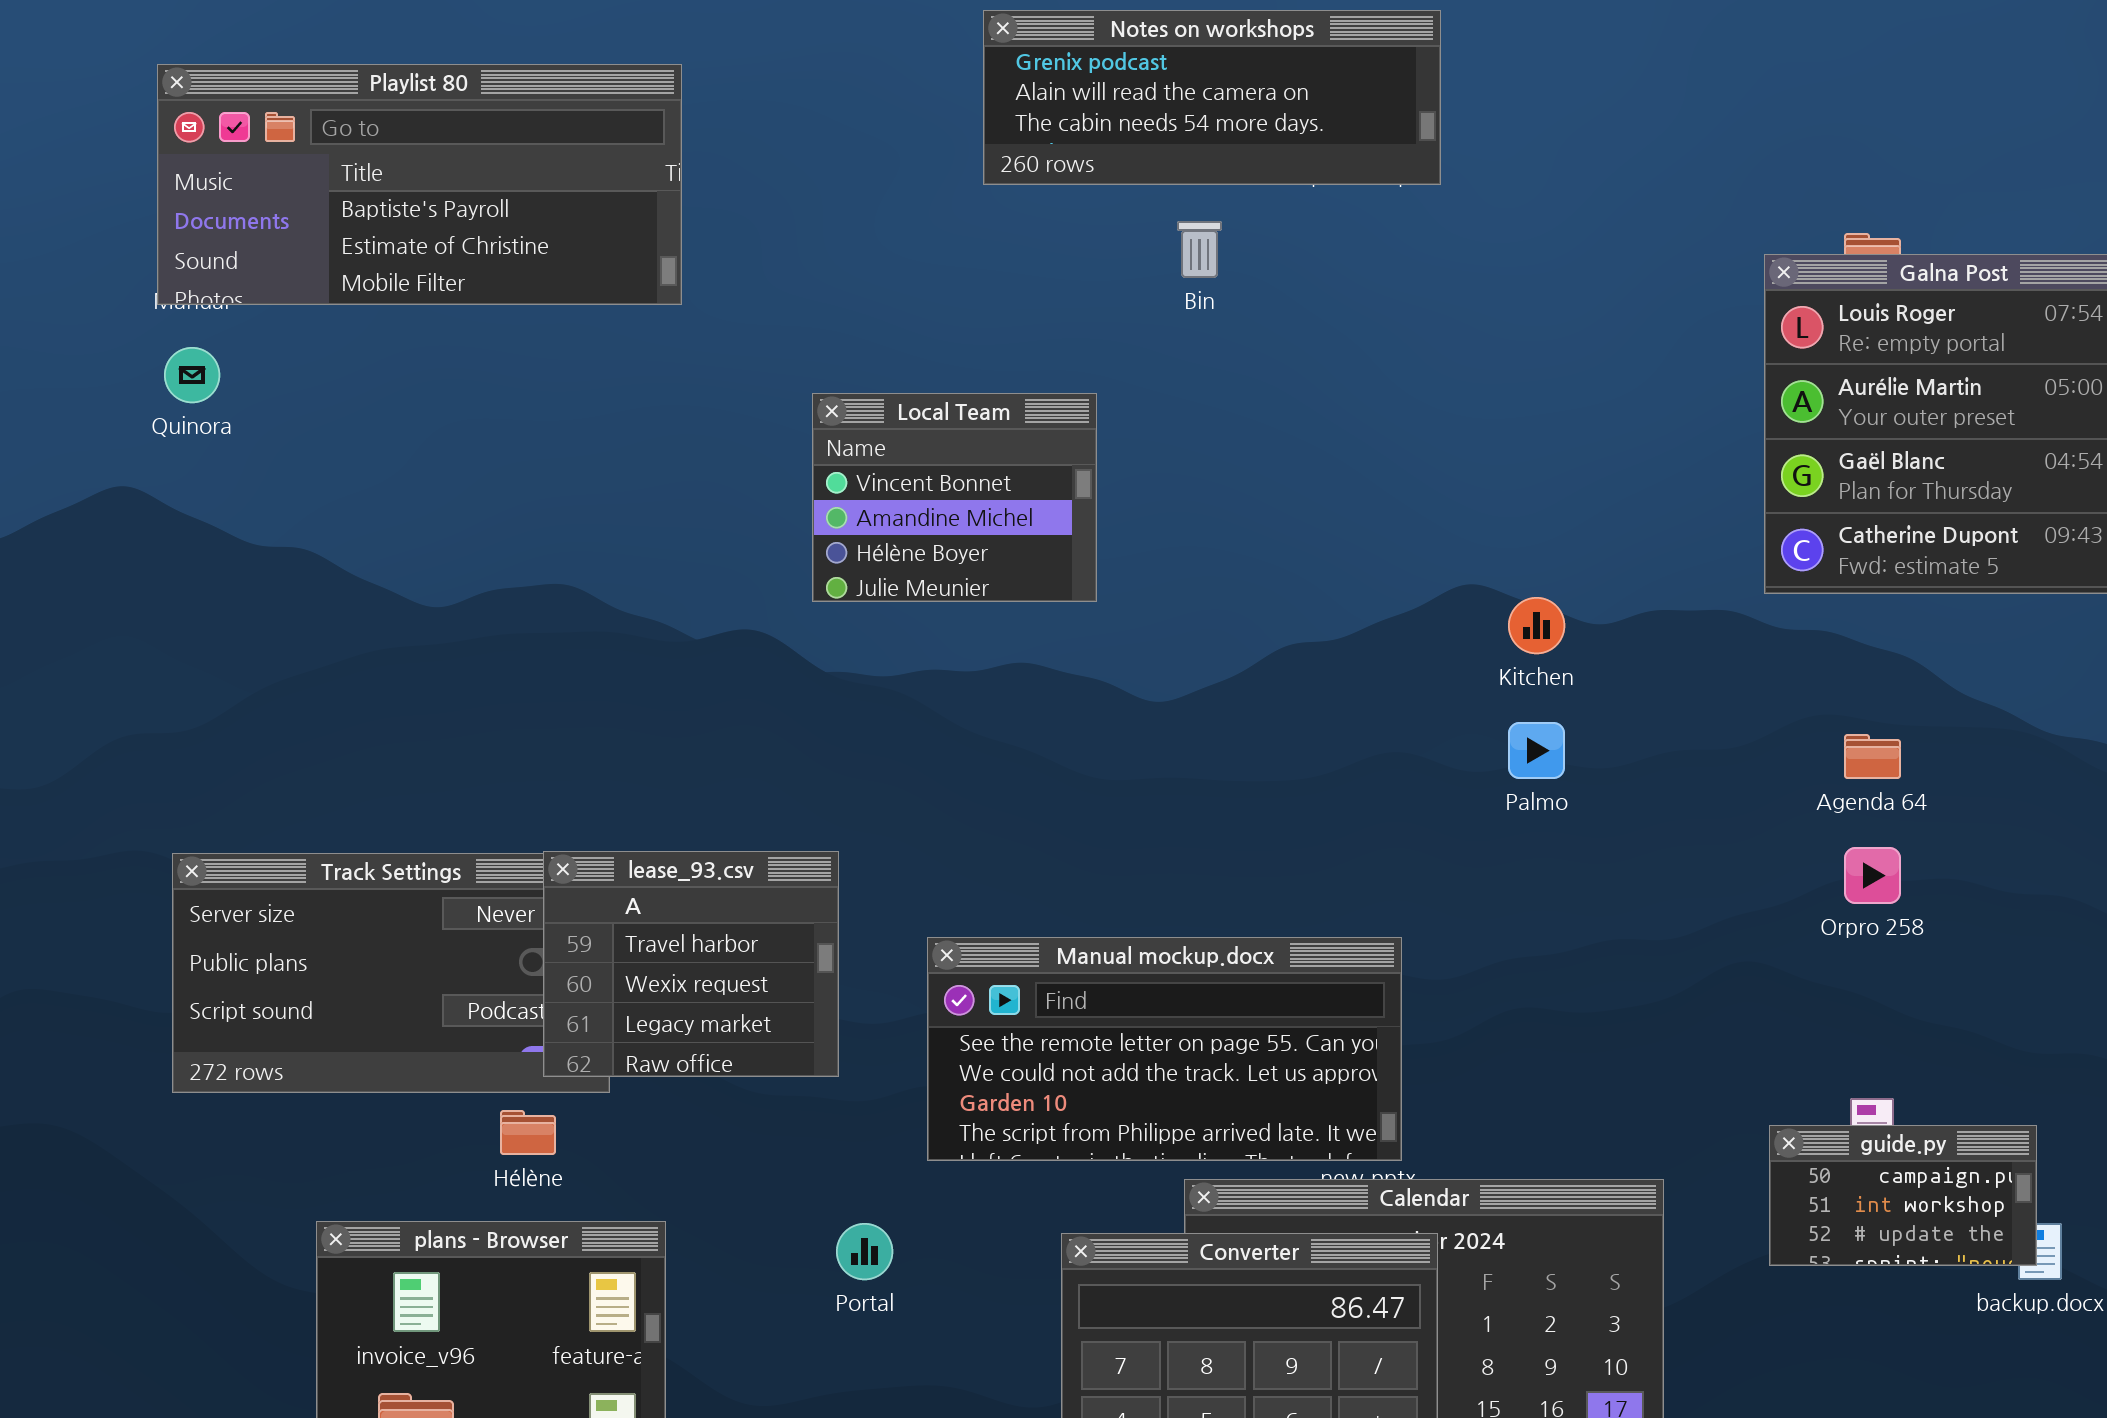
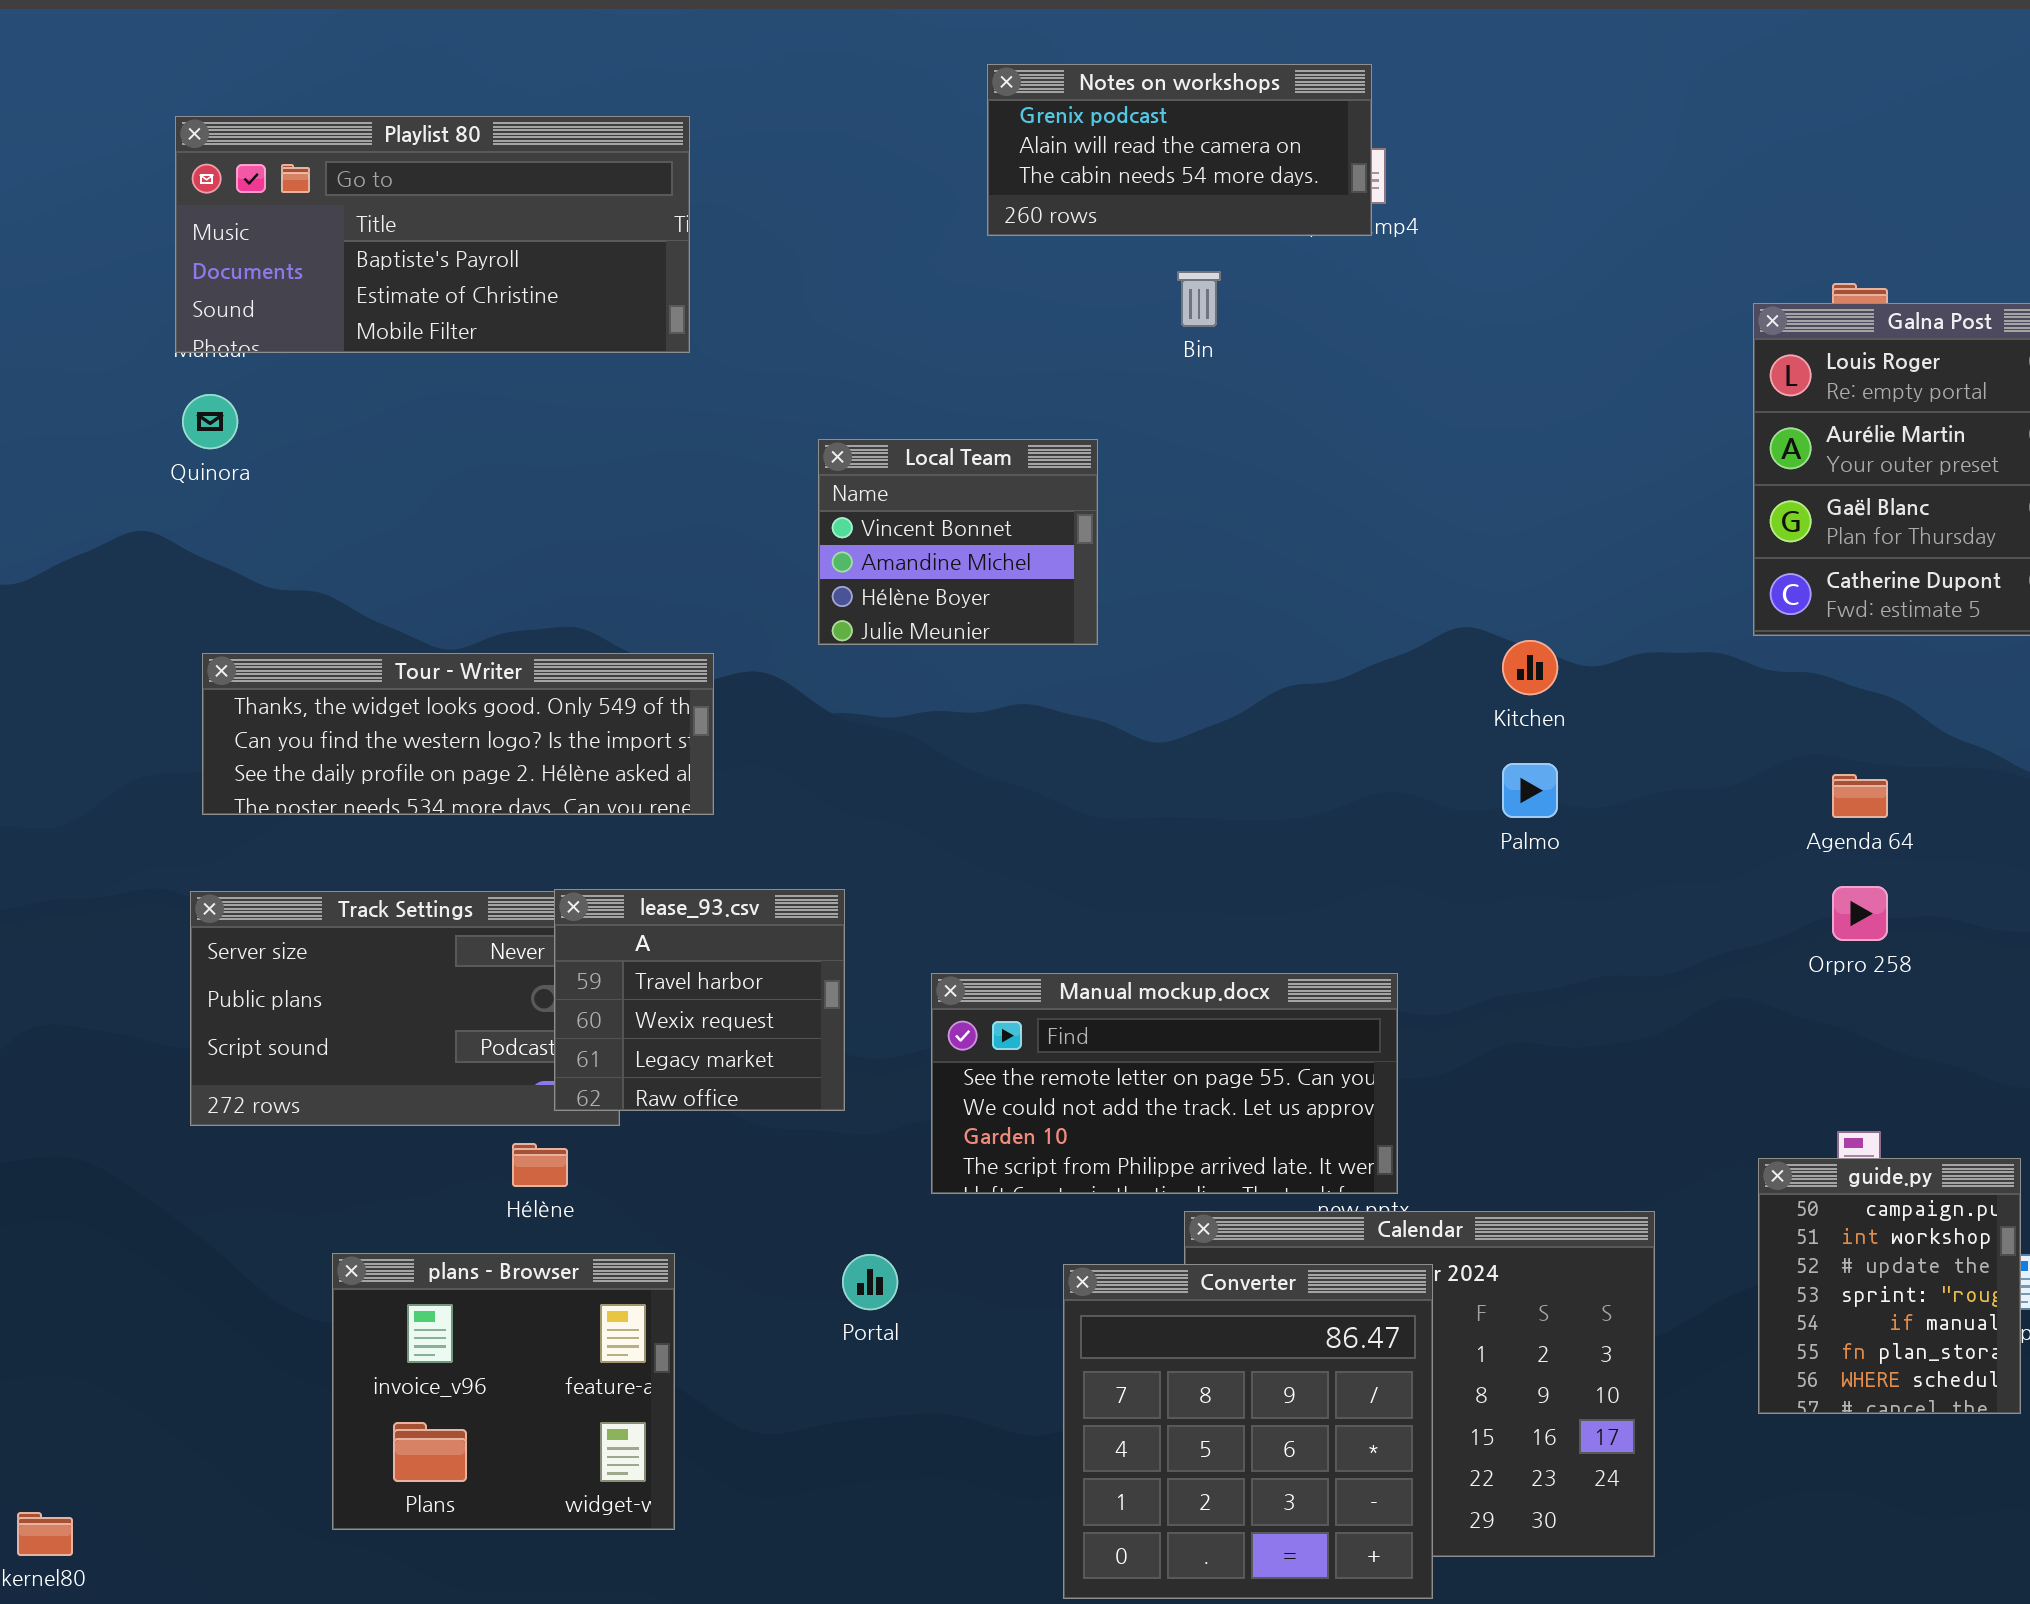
Notes on workshops: [983,10,1441,185] -> [987,64,1372,236], resized
Tour - Writer: none -> [202,653,714,815], opened
guide.py: [1769,1125,2037,1266] -> [1758,1158,2021,1414], resized

